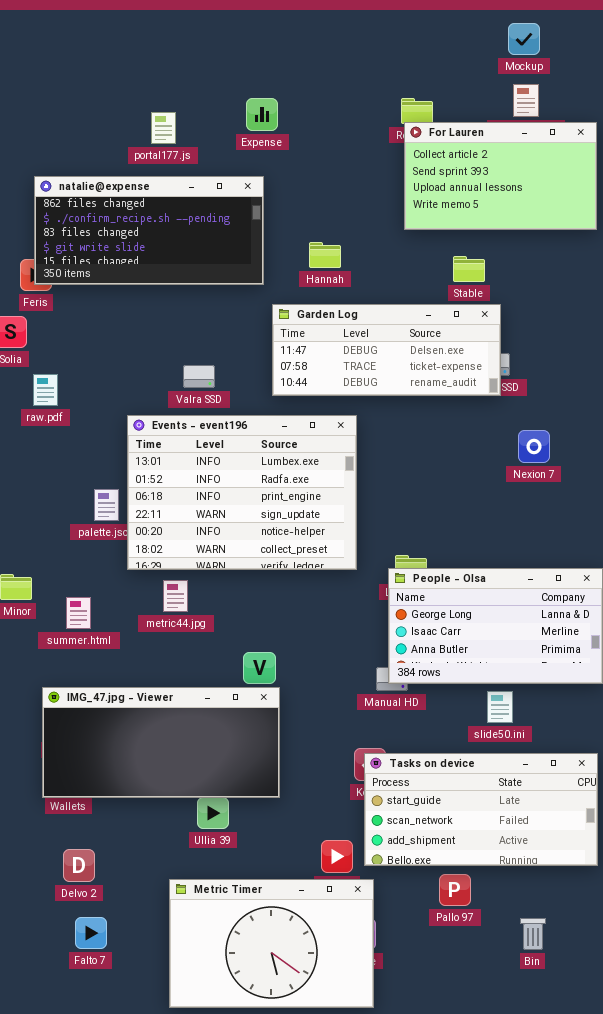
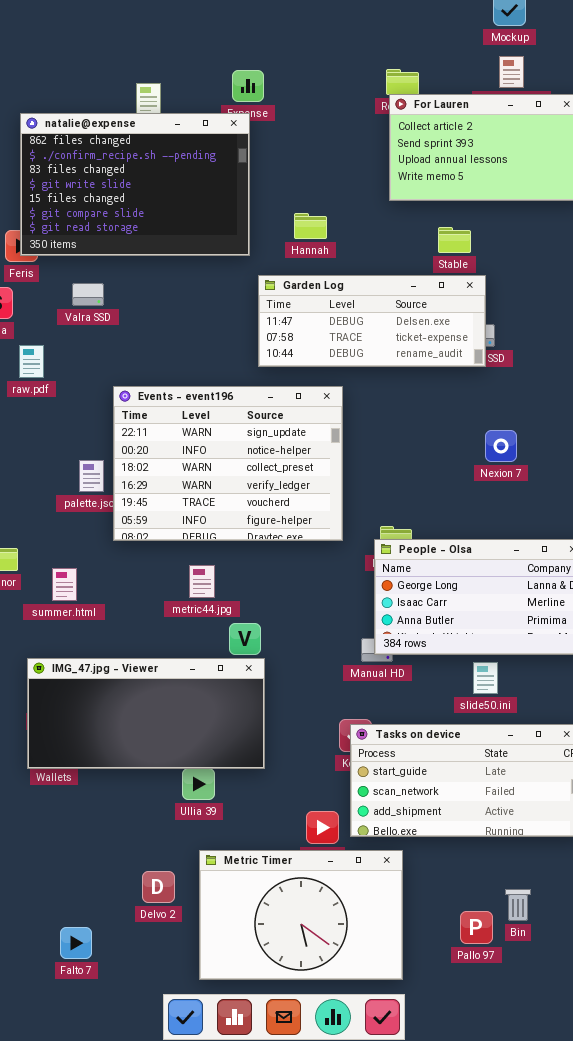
natalie@expense: [34,176,264,285] -> [20,113,250,256], resized
Valra SSD: [183,365,215,388] -> [72,283,104,306], moved
Events - event196: [127,415,357,570] -> [113,386,343,541], scrolled down 3 rows
Nexion 7: [518,430,550,463] -> [485,430,517,462], moved
metric44.jpg: [163,580,188,612] -> [189,565,215,598], moved
Delvo 2: [63,849,95,882] -> [142,871,175,903], moved
Pallo 97: [439,874,471,906] -> [460,911,493,944], moved
Metric Timer: [169,879,374,1008] -> [199,850,403,980], moved
Falto 7: [75,917,107,949] -> [60,927,92,959], moved

